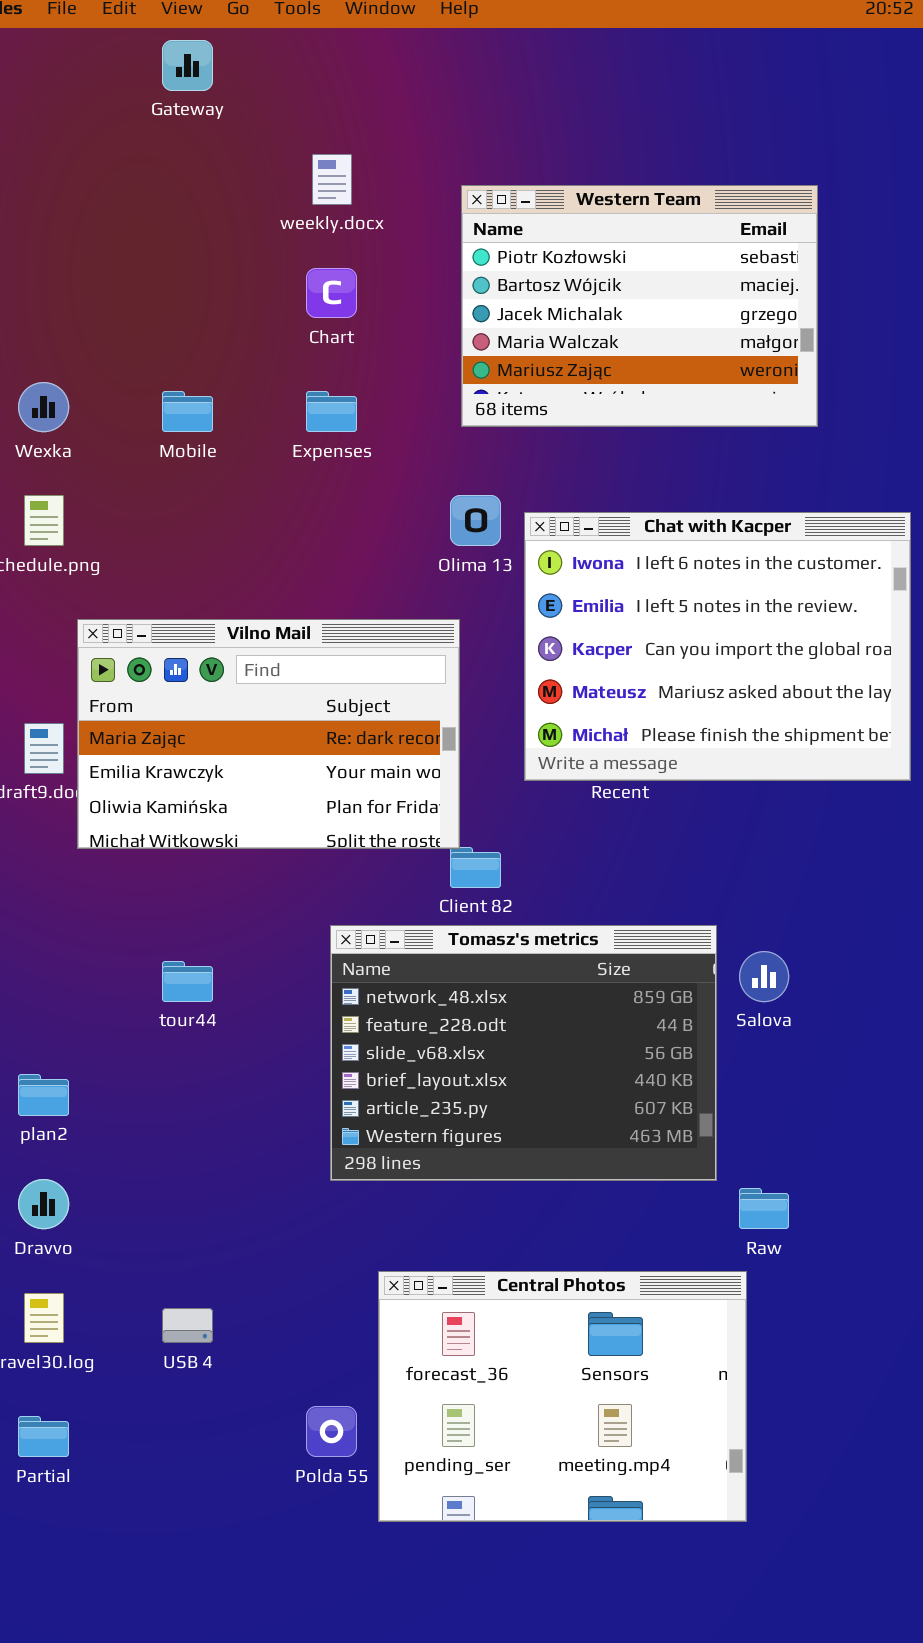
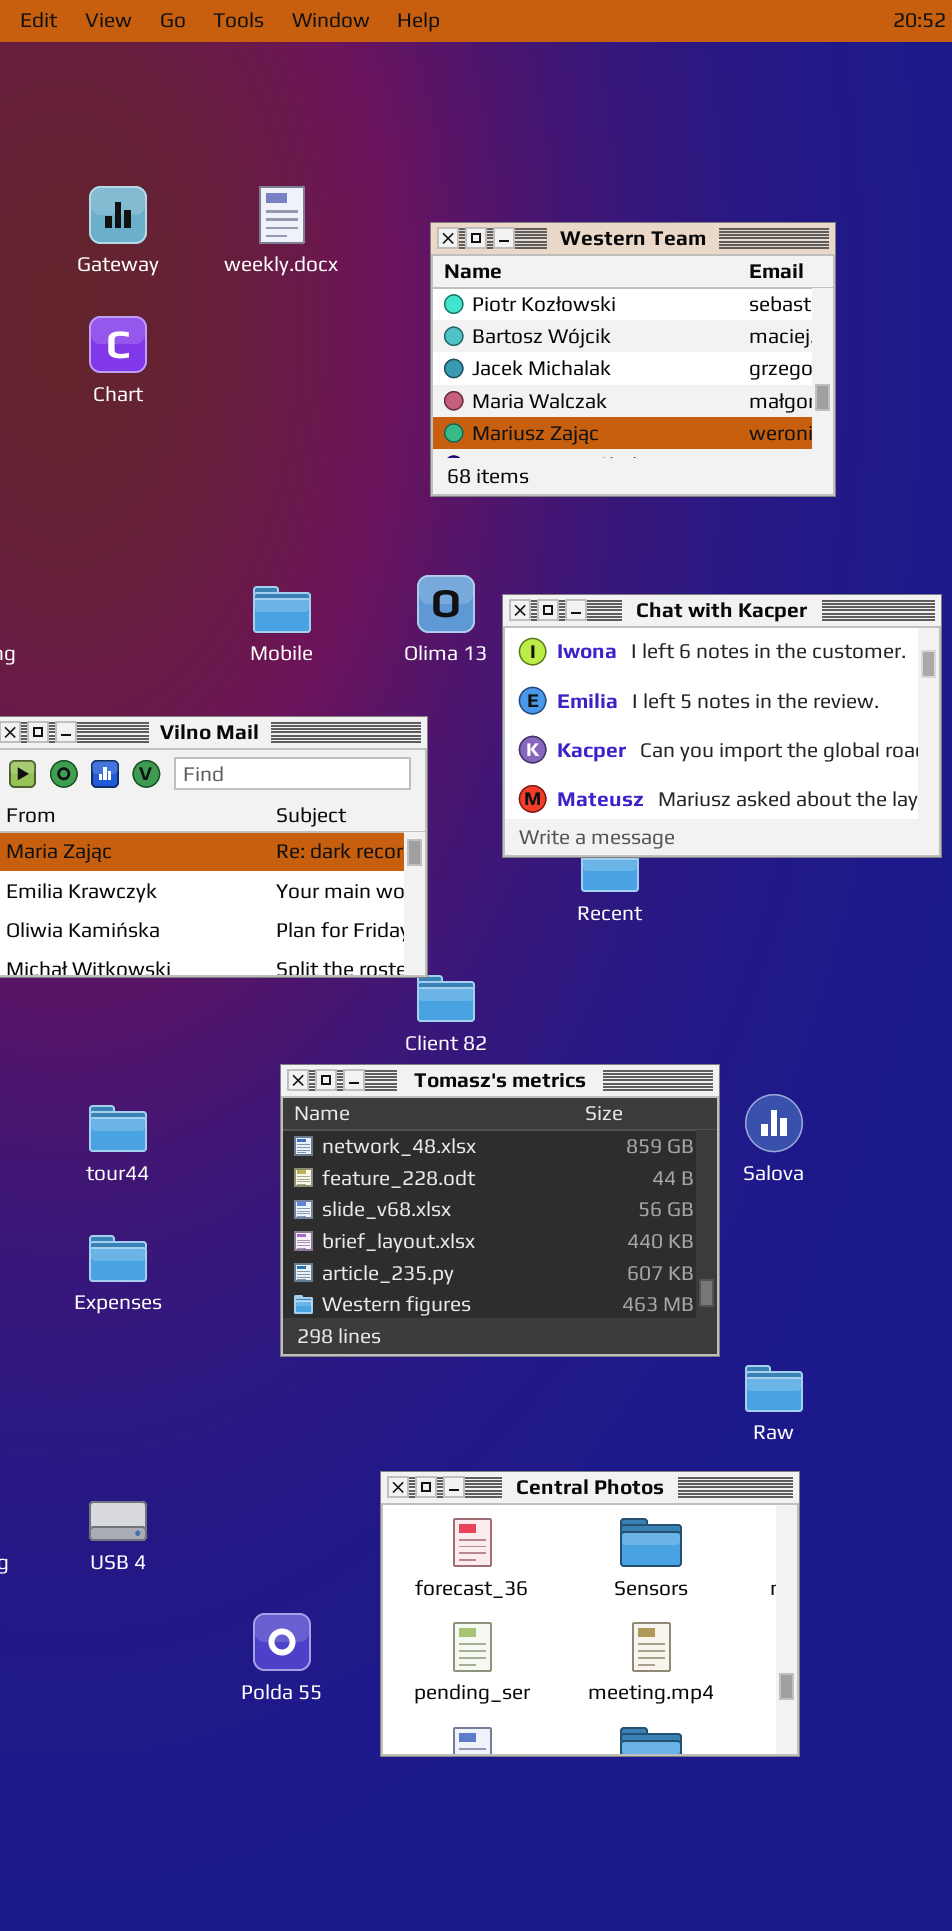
Gateway: [162,40,213,91] -> [89,186,147,244], moved
Chart: [306,268,357,318] -> [89,316,147,373], moved
Mobile: [162,391,213,432] -> [253,586,311,633], moved
Expenses: [306,391,357,432] -> [89,1235,147,1282], moved
Chat with Kacper: [524,512,911,781] -> [502,594,942,858], resized
Central Photos: [378,1271,747,1522] -> [380,1471,800,1757], moved

